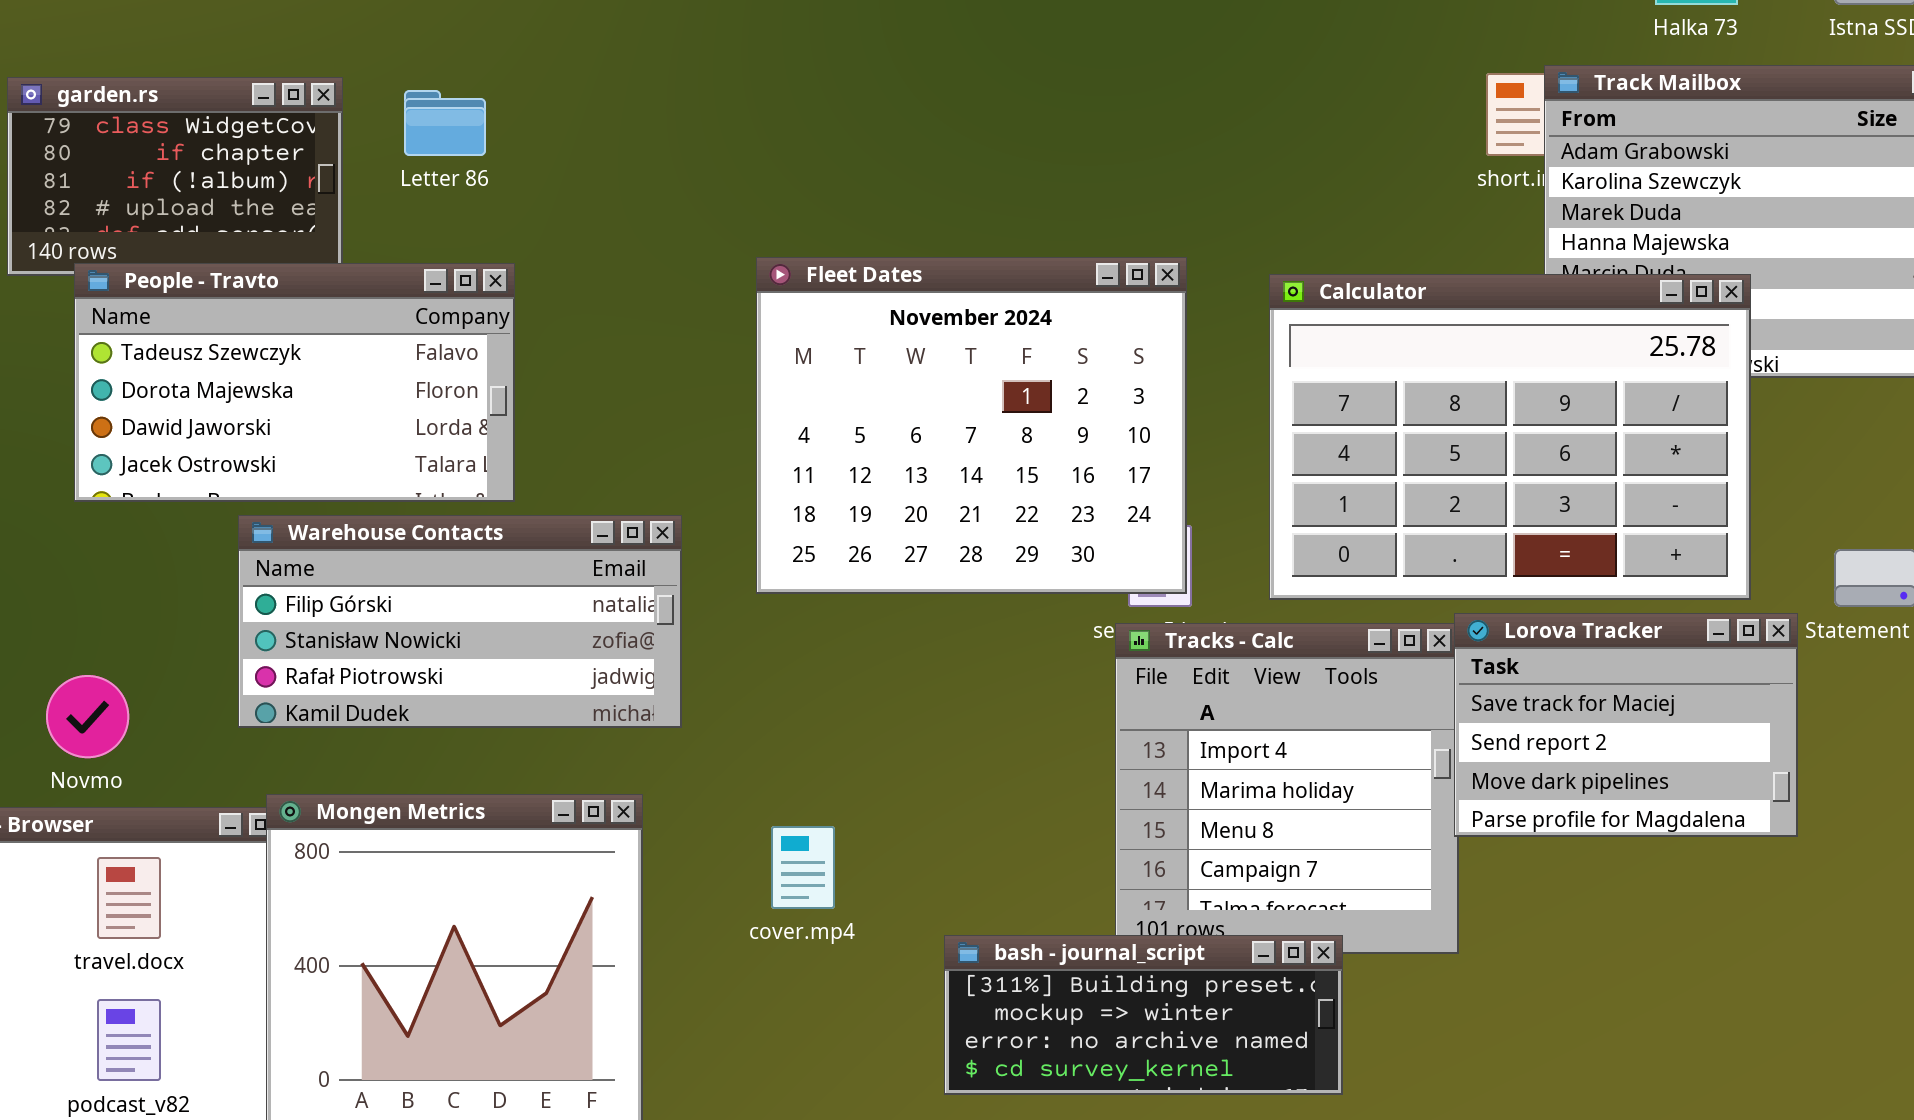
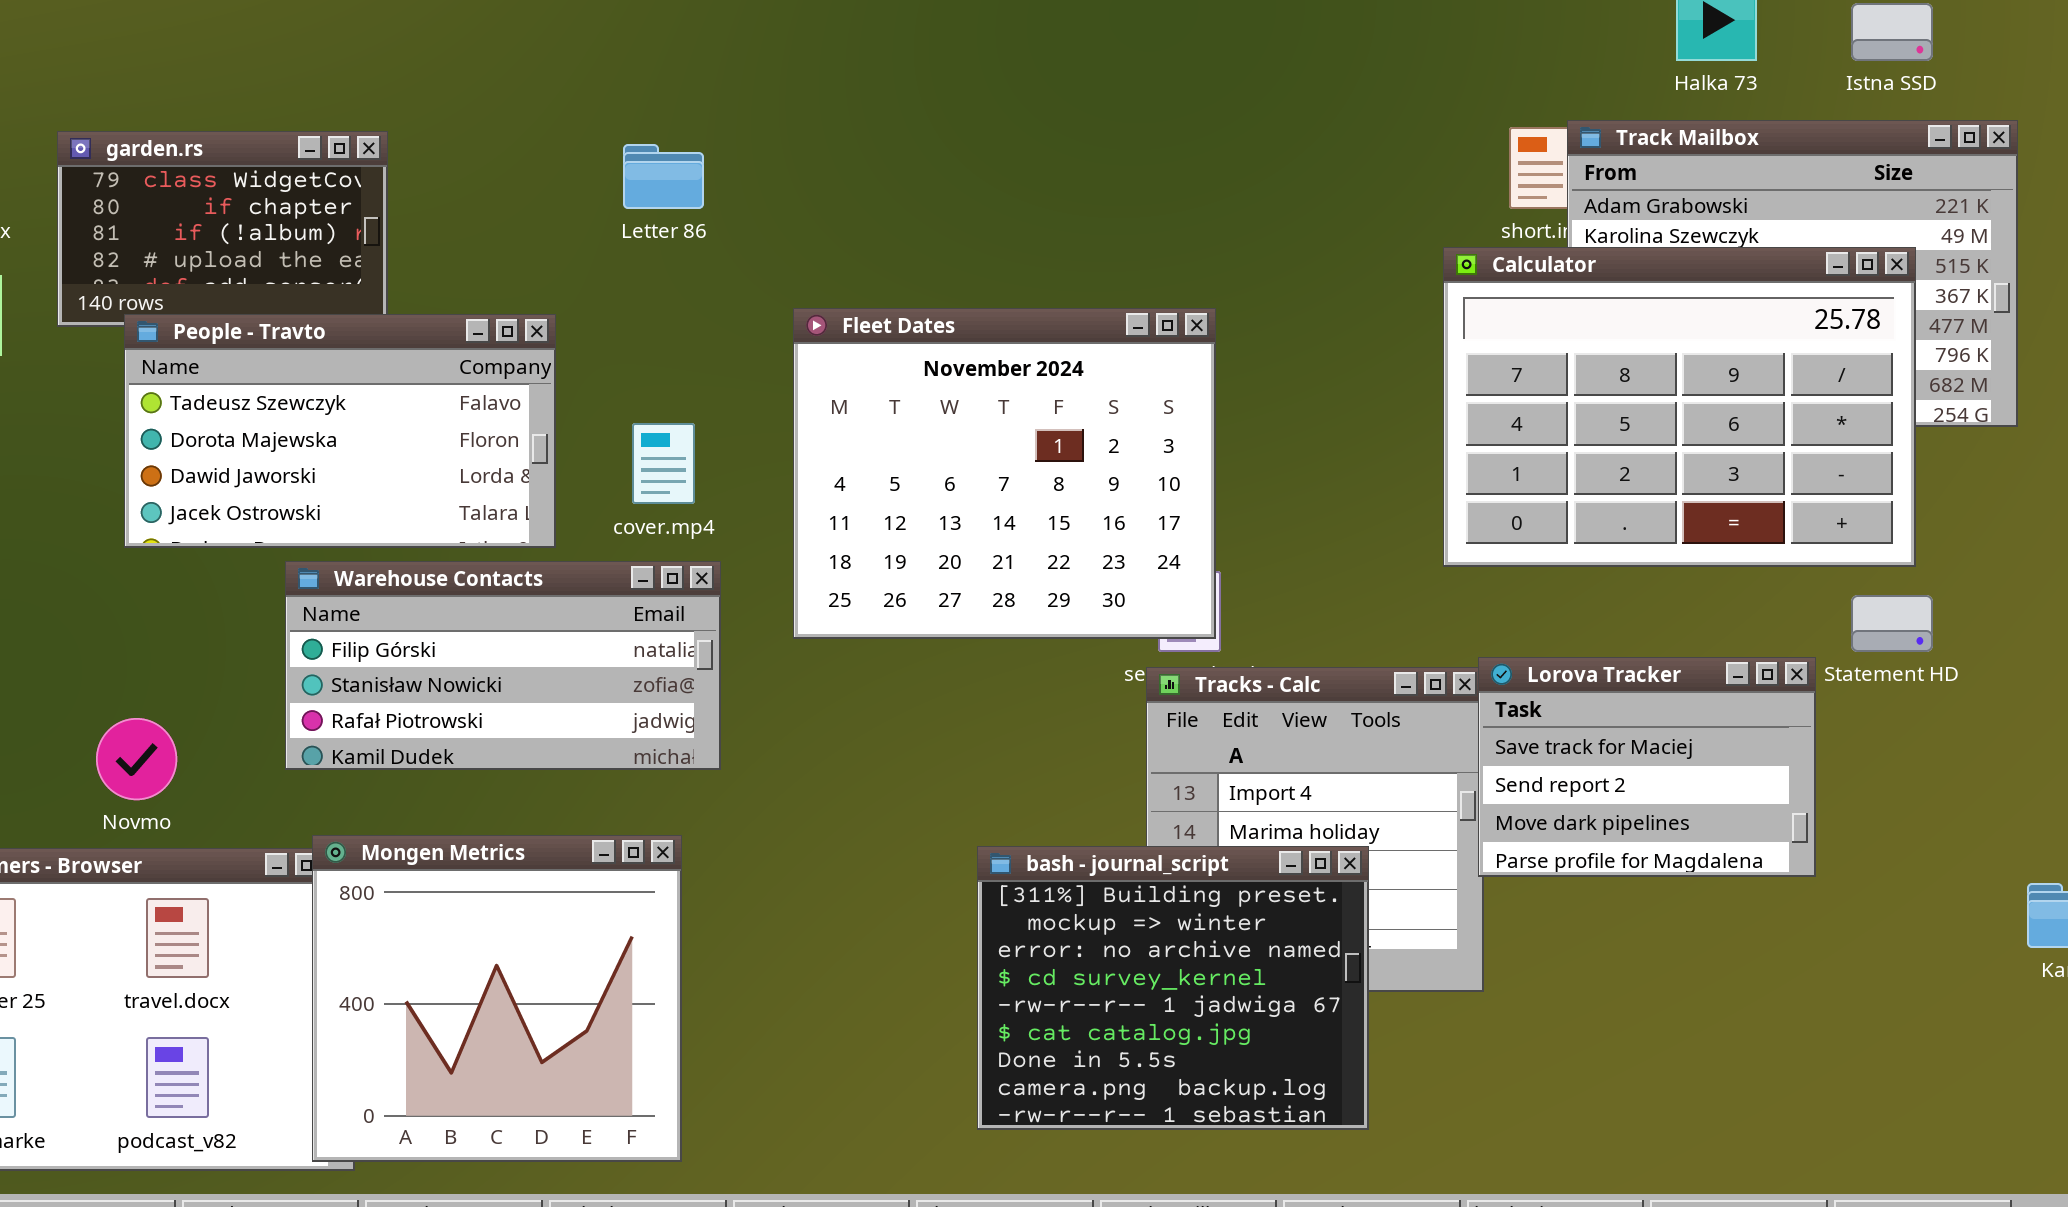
Letter 86: [404,90,486,156] -> [623,144,704,209], moved
Calculator: [1269,274,1751,600] -> [1443,247,1916,567], moved
cover.mp4: [771,826,835,909] -> [632,423,695,504], moved
bash - journal_script: [944,935,1343,1095] -> [977,846,1369,1130], resized

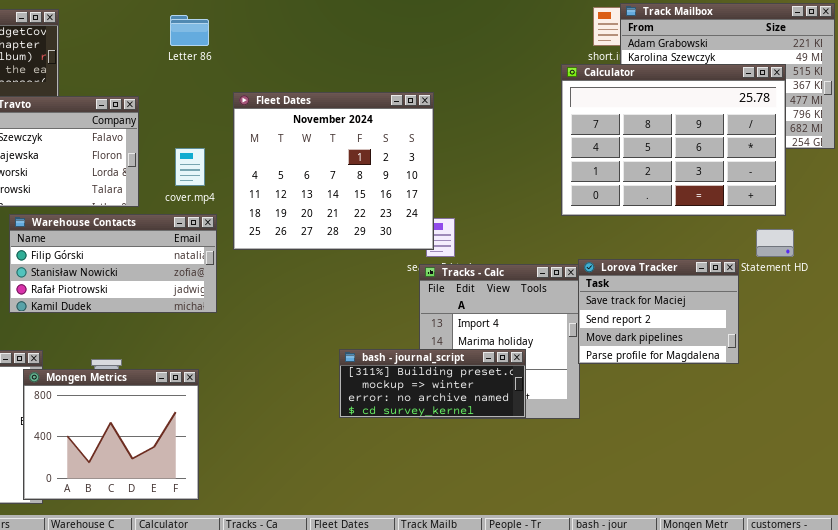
Fleet Dates: [793,308,1216,639] -> [233,92,434,250], moved
Mongen Metrics: [312,835,682,1162] -> [23,369,199,500], resized
bash - journal_script: [977,846,1369,1130] -> [339,349,526,418], resized

